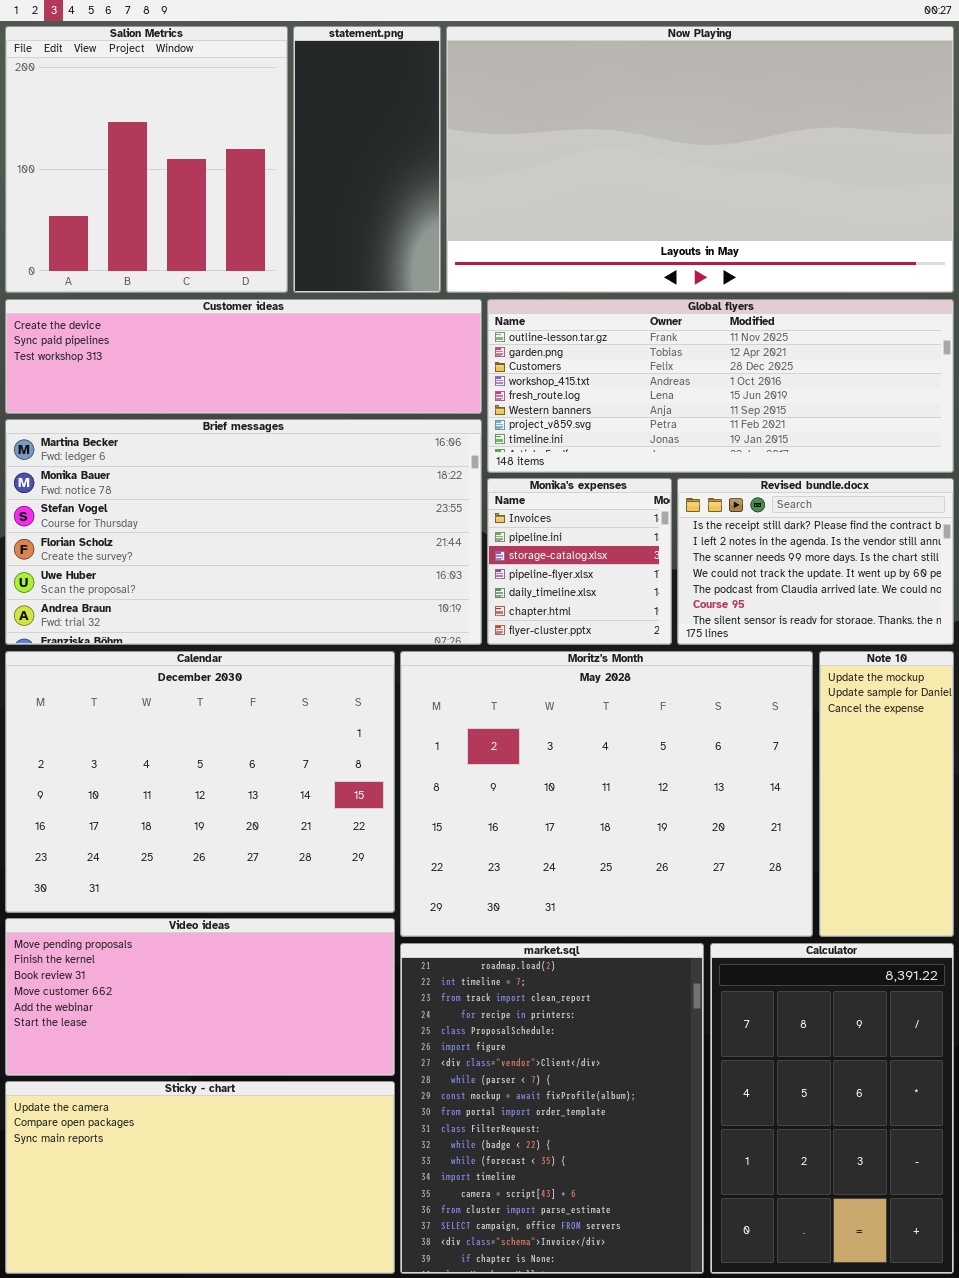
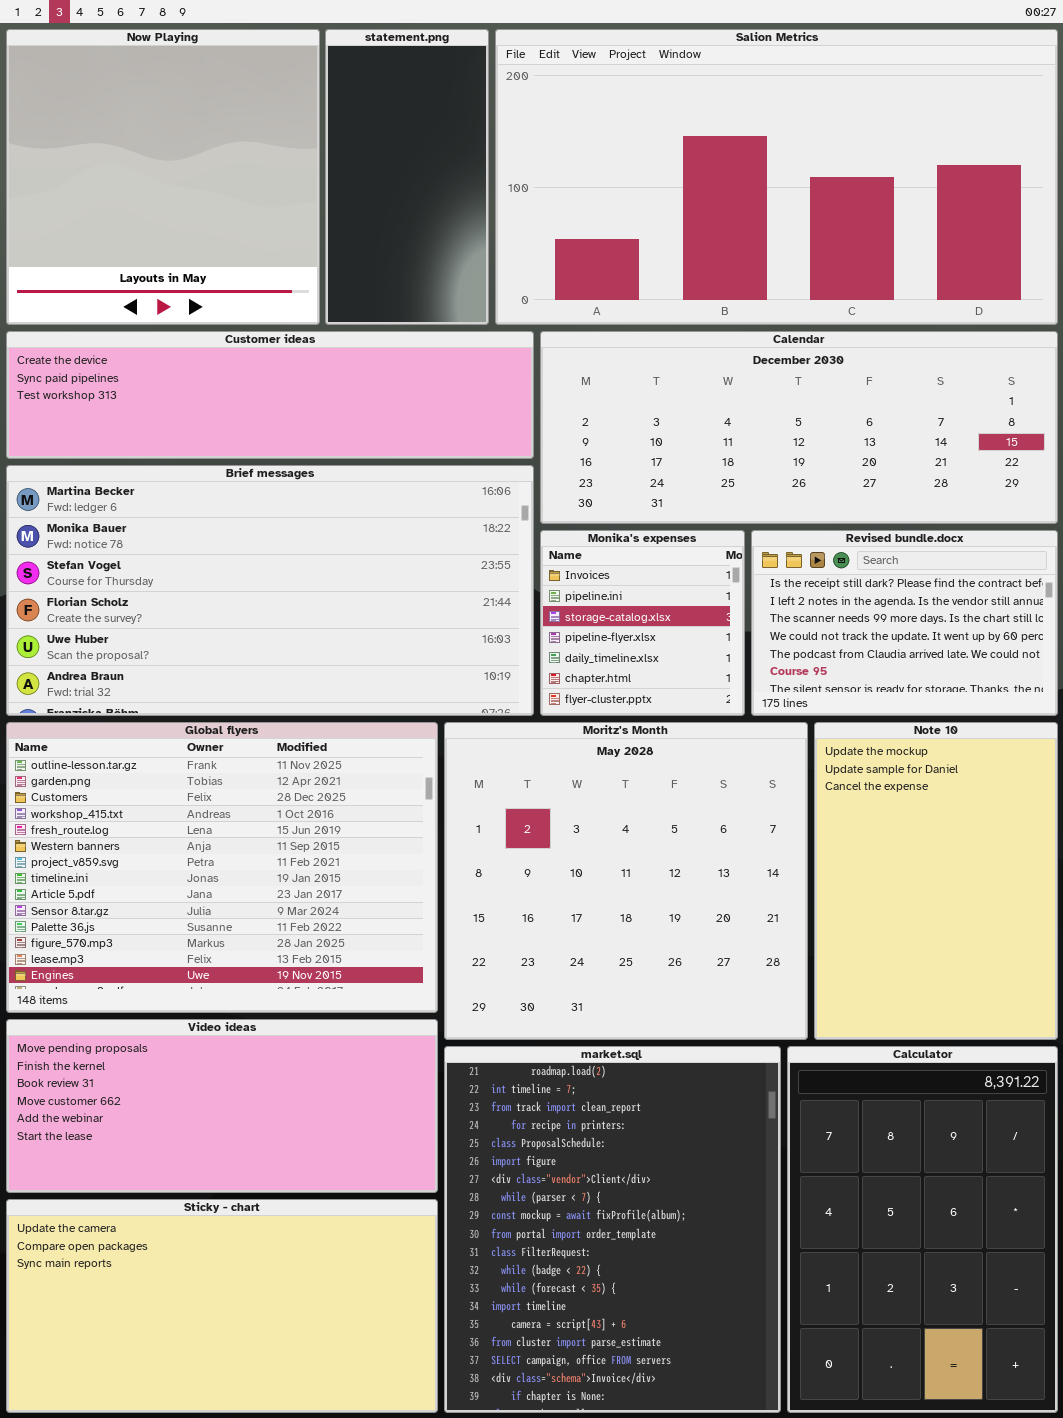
Salion Metrics: [5,26,288,293] -> [495,29,1058,325], moved, resized
Now Playing: [446,26,954,293] -> [6,29,320,325], moved, resized
Global flyers: [487,299,954,473] -> [6,722,438,1013], moved, resized
Calendar: [5,651,395,913] -> [540,331,1058,524], moved, resized
Moritz's Month: [400,651,813,937] -> [444,722,808,1040], resized
Note 10: [819,651,954,937] -> [814,722,1058,1040], resized

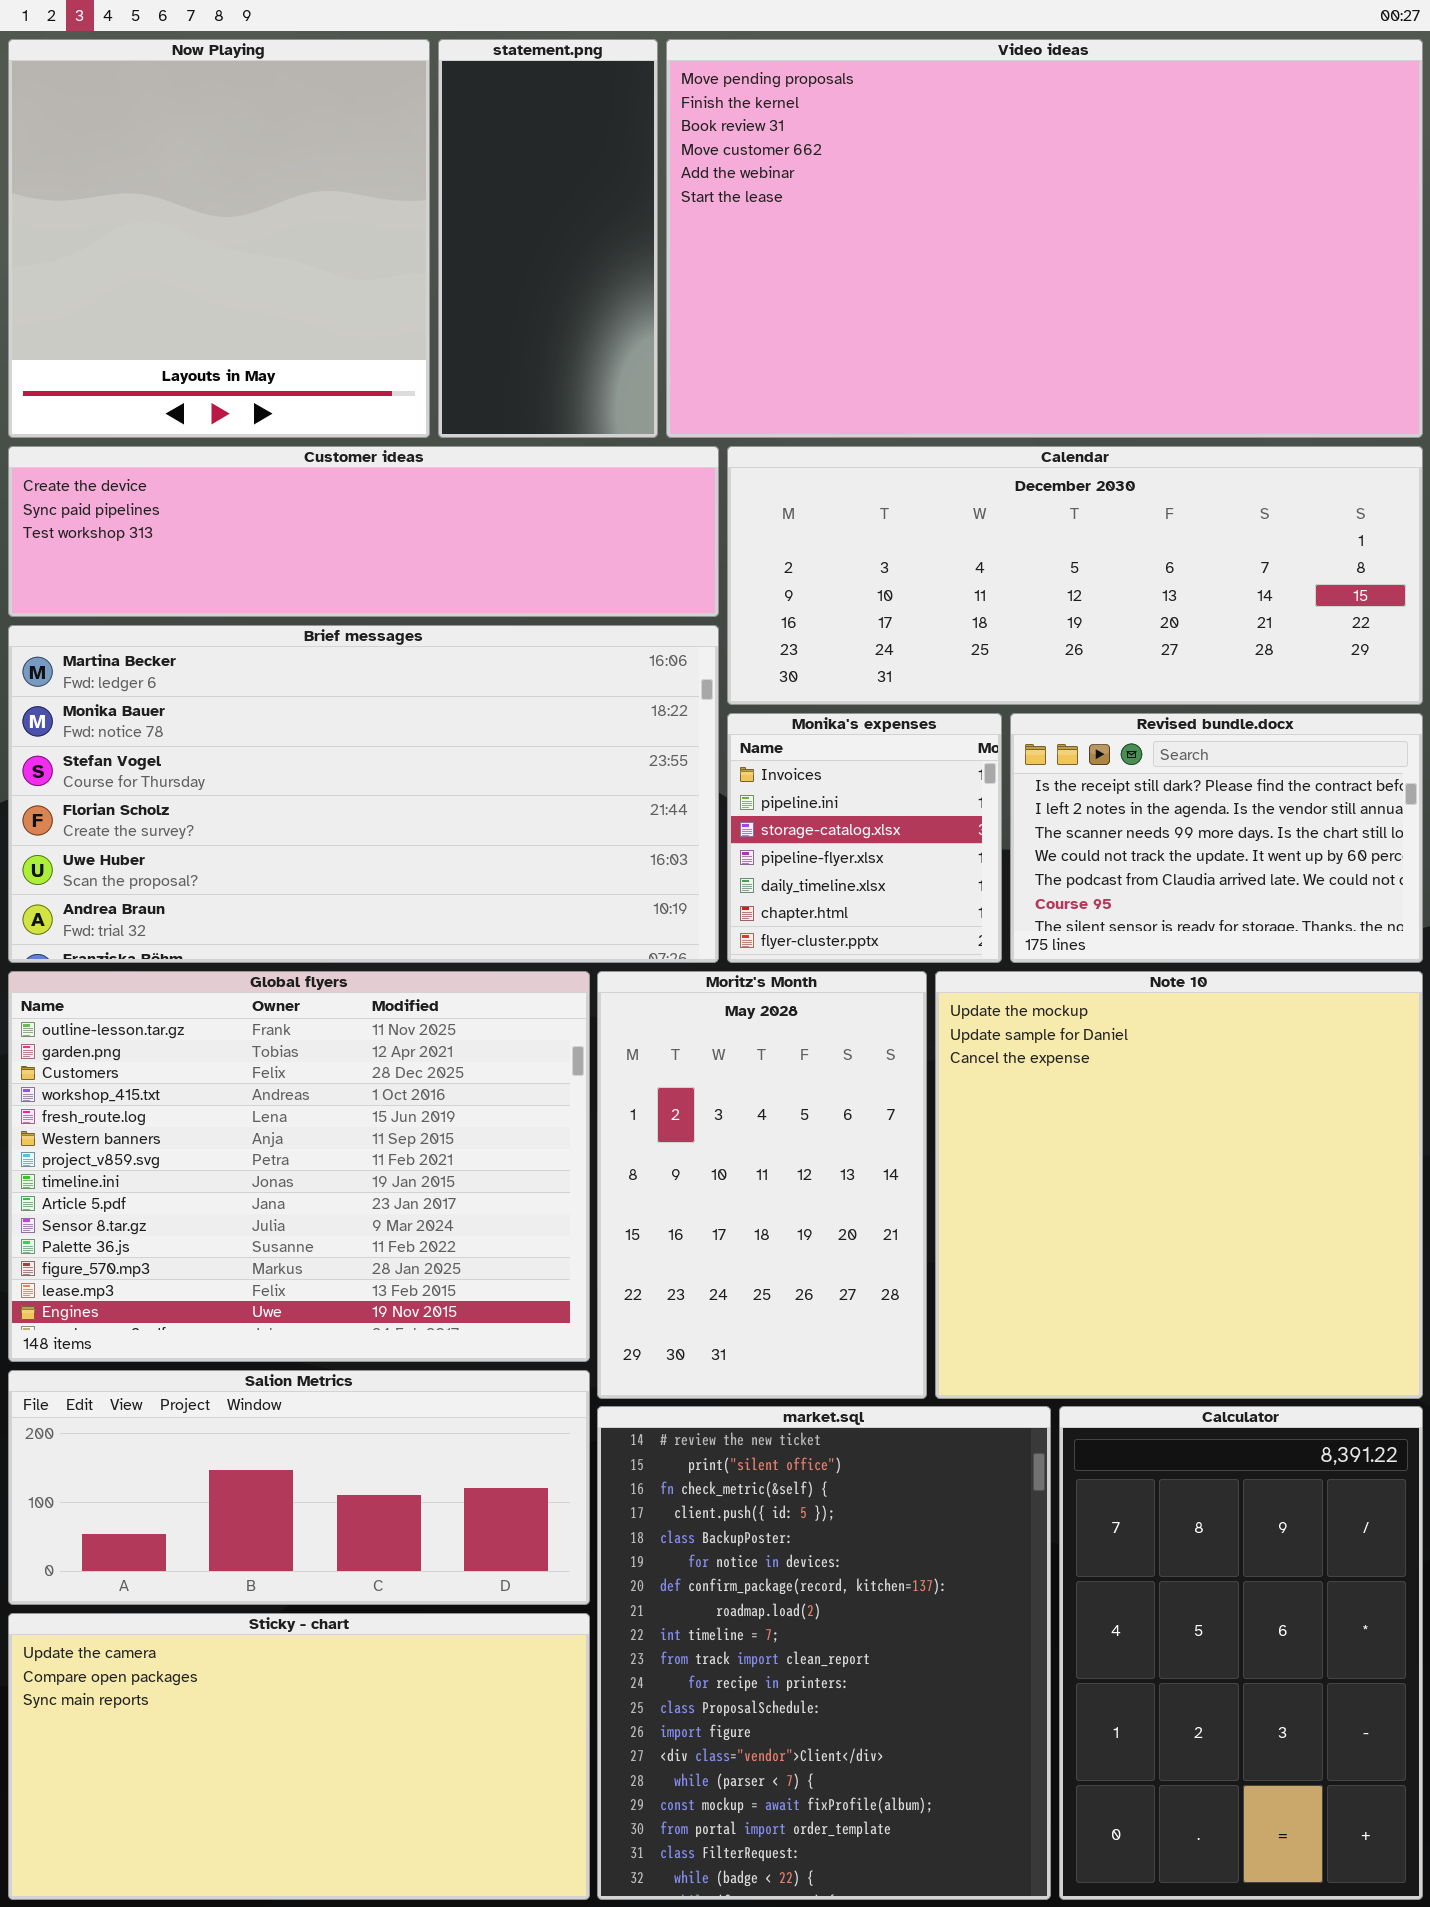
Salion Metrics: [495,29,1058,325] -> [8,1370,590,1605], moved, resized
Moritz's Month: [444,722,808,1040] -> [597,971,927,1399], resized
Note 10: [814,722,1058,1040] -> [935,971,1423,1399], resized
Video ideas: [6,1019,438,1193] -> [666,39,1423,438], moved, resized
market.sql: [444,1046,781,1413] -> [597,1406,1051,1900], scrolled up 7 rows

